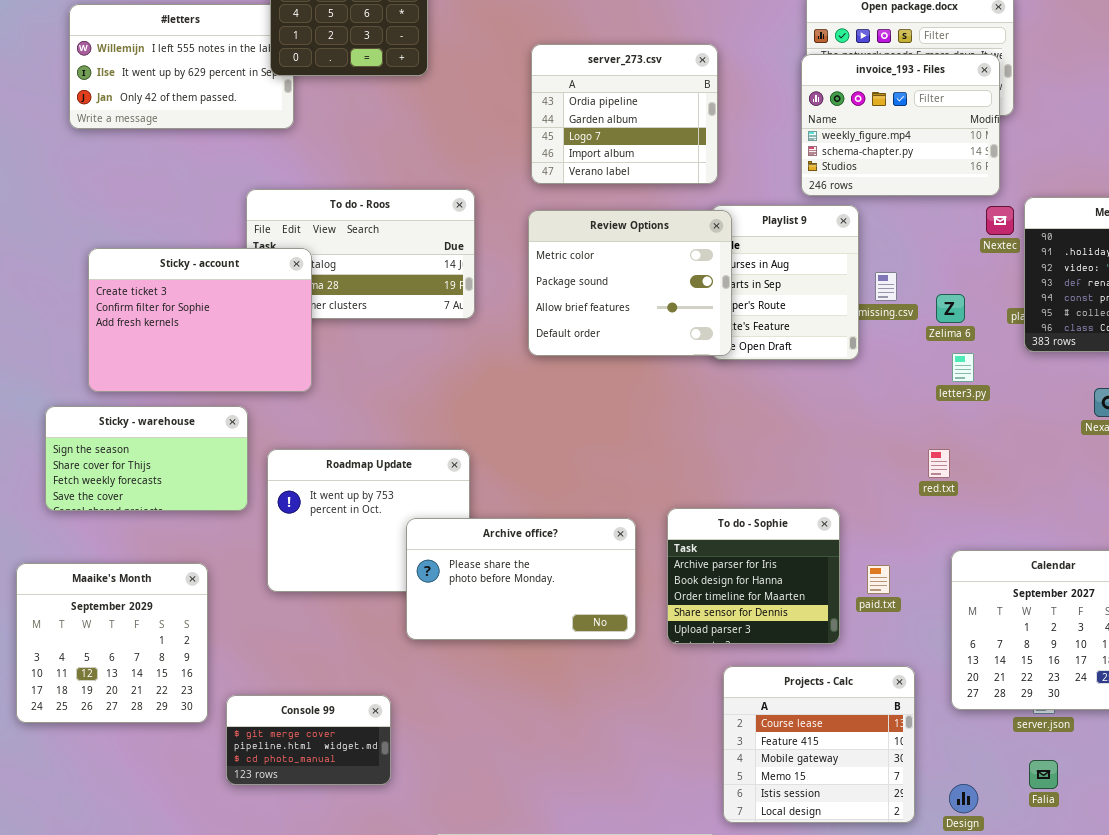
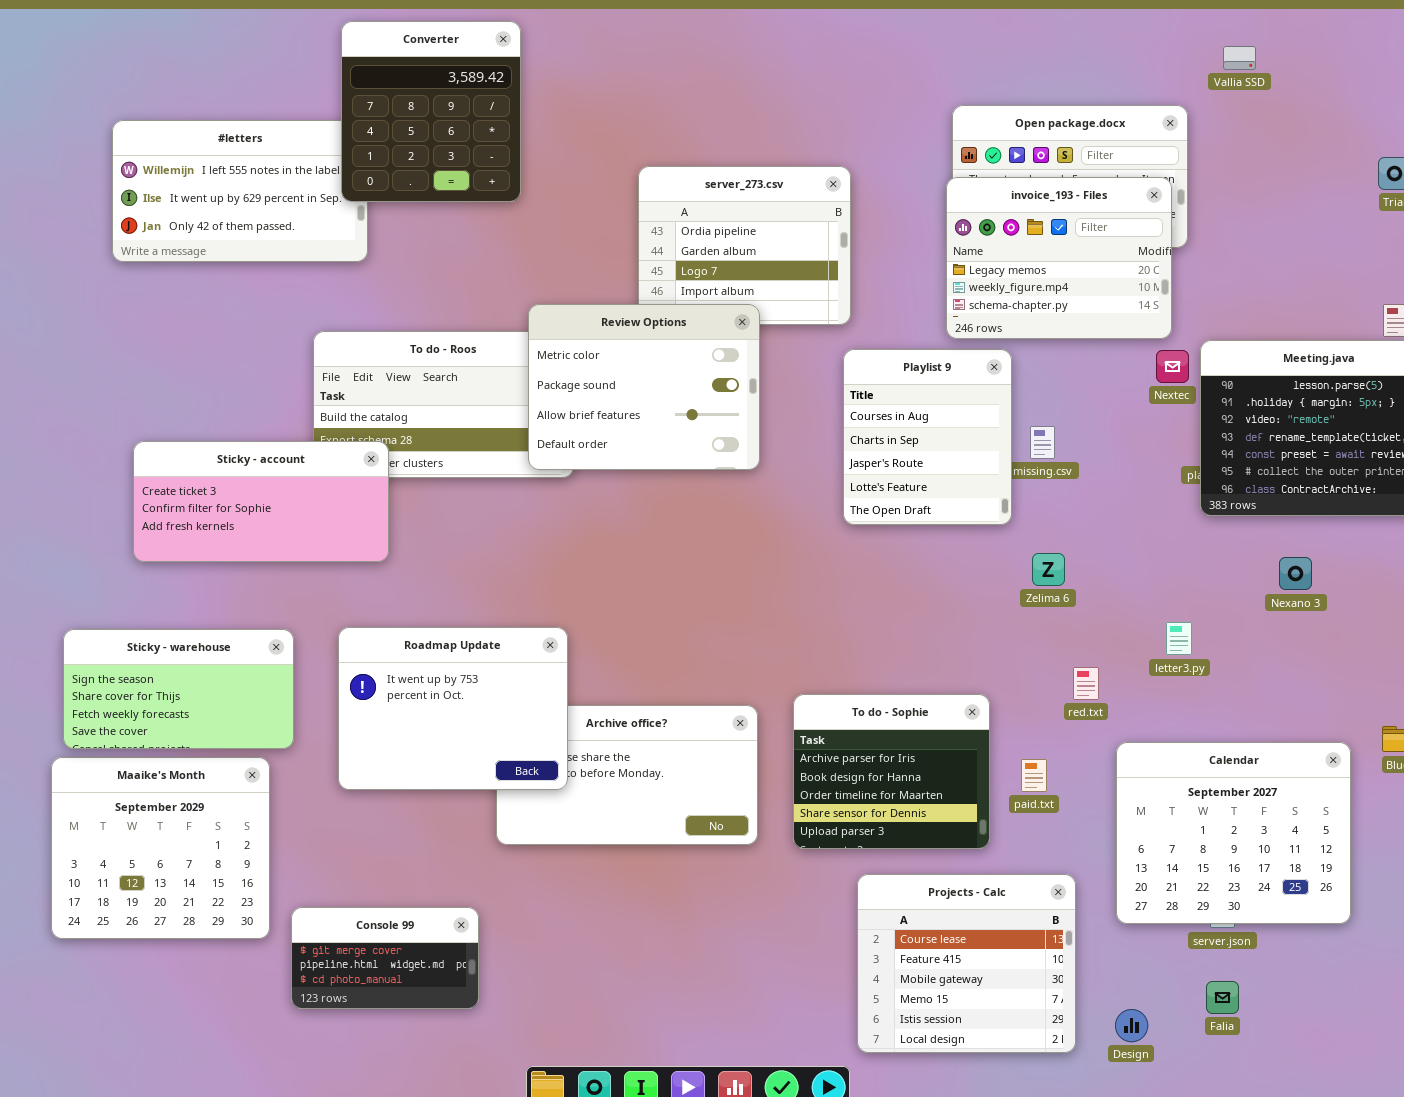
invoice_193 - Files: [801,54,1000,196] -> [946,177,1172,339], scrolled up 1 row
Review Options: [528,210,732,356] -> [528,304,760,470], moved
Sticky - account: [88,248,312,392] -> [133,441,389,562], resized
Zelima 6: [936,294,965,323] -> [1032,553,1065,586], moved
letter3.py: [952,353,974,382] -> [1166,622,1192,655], moved
Sticky - warehouse: [45,406,248,511] -> [63,629,294,749], moved
Roadmap Update: [267,449,470,592] -> [338,627,568,790], raised
red.txt: [928,449,950,478] -> [1073,667,1099,700], moved

